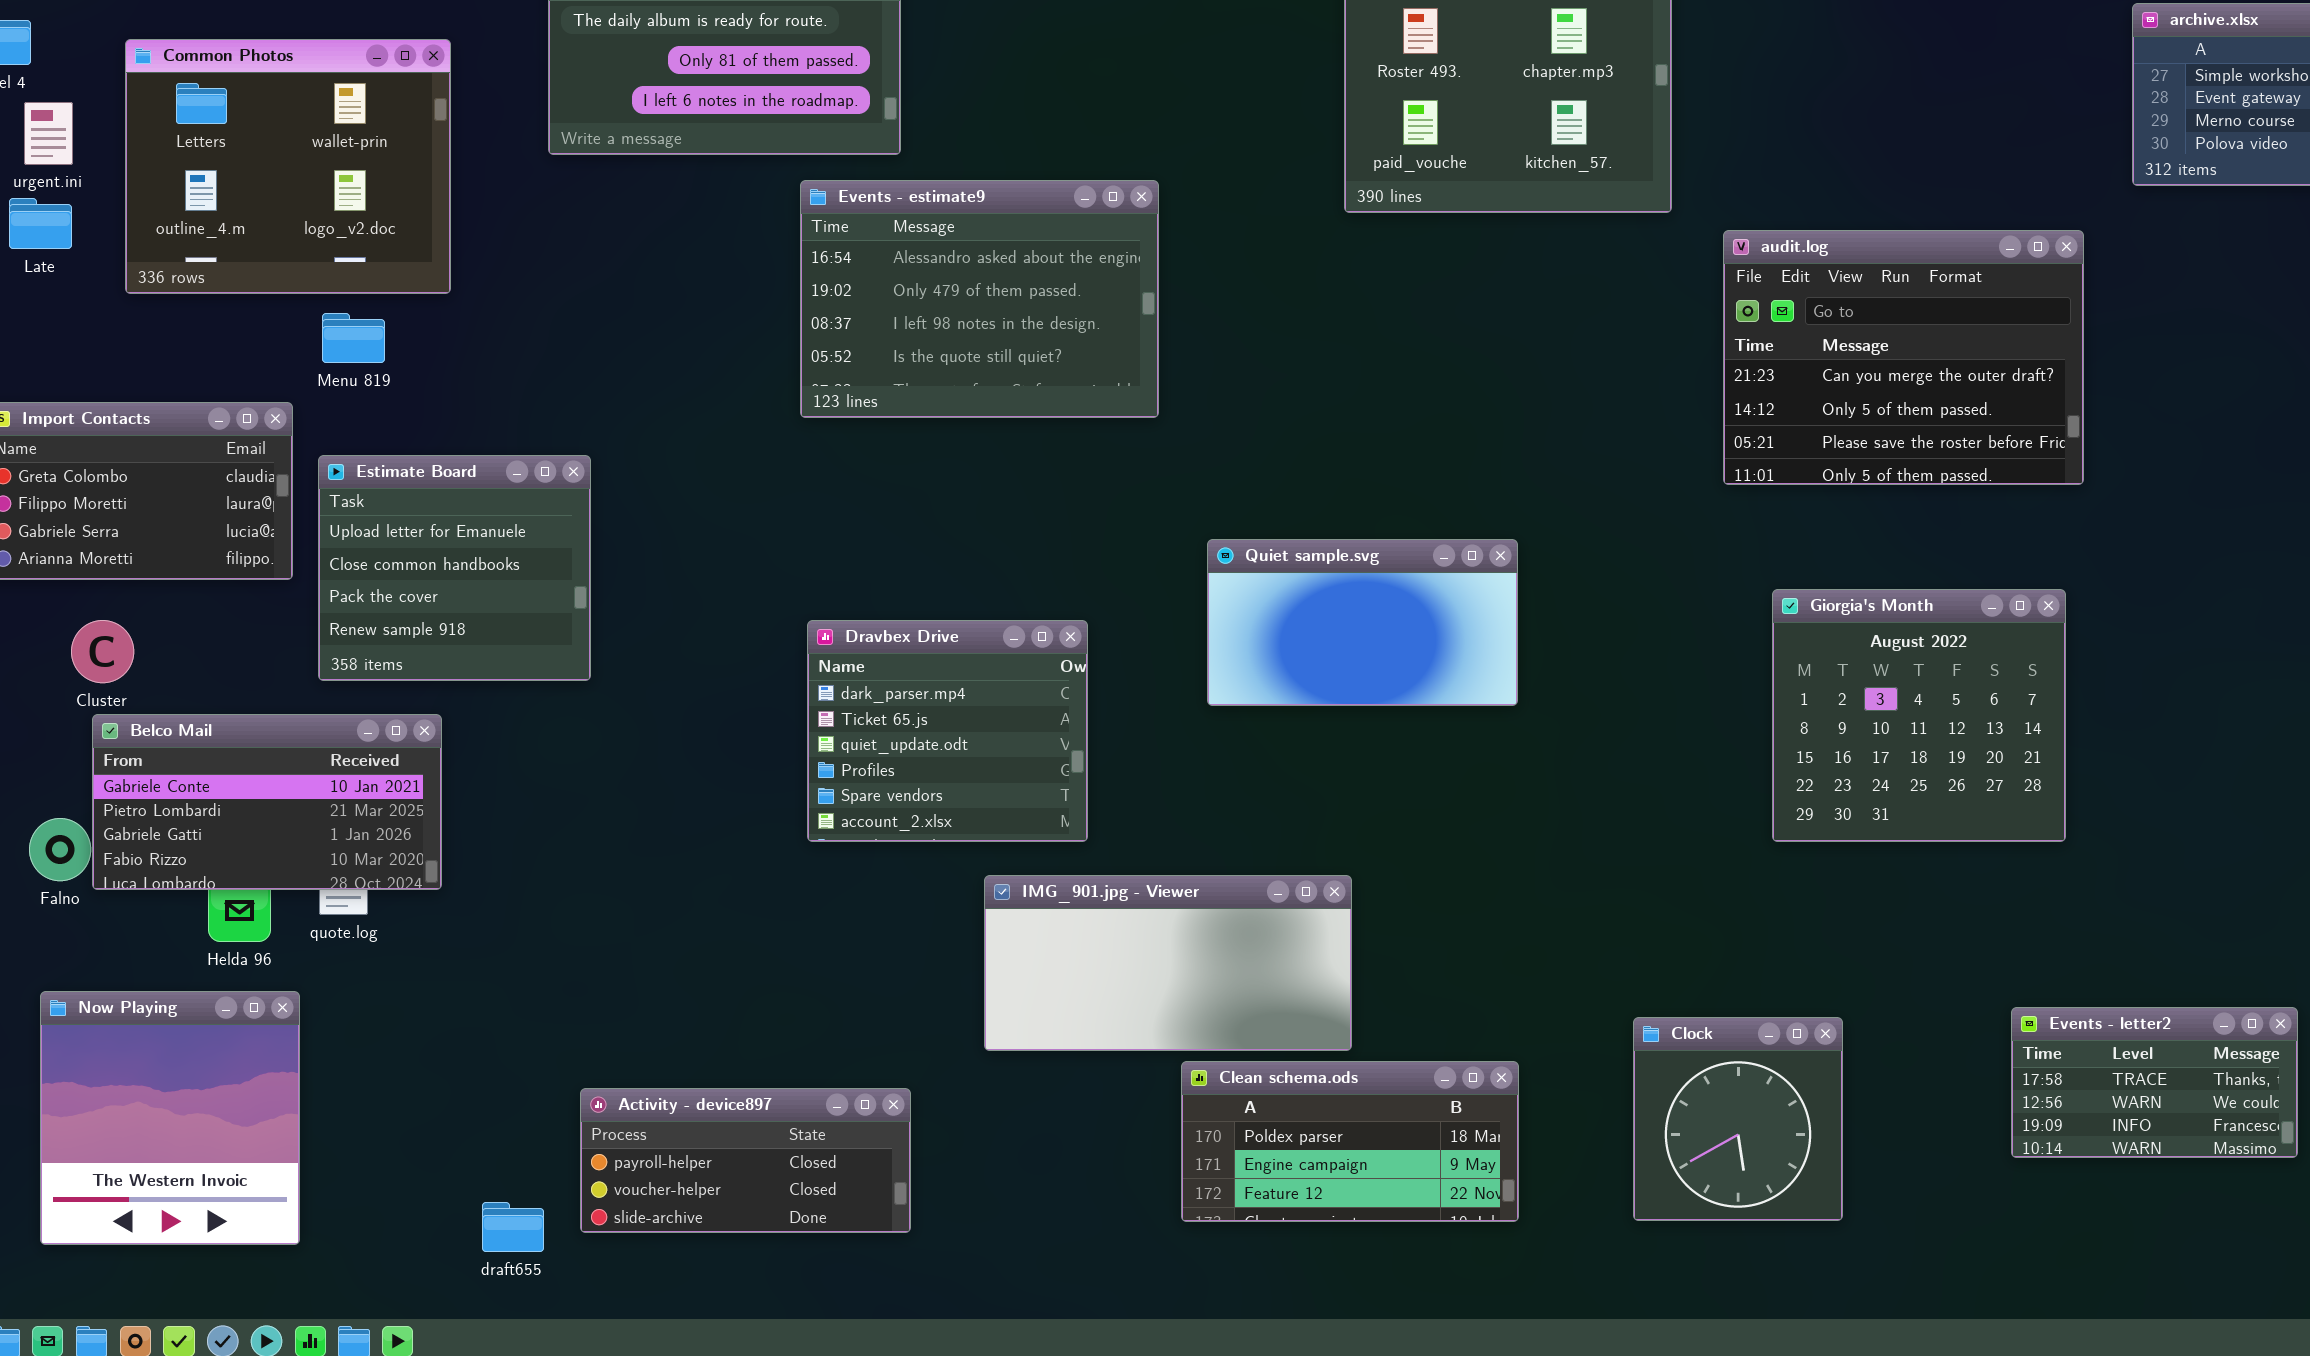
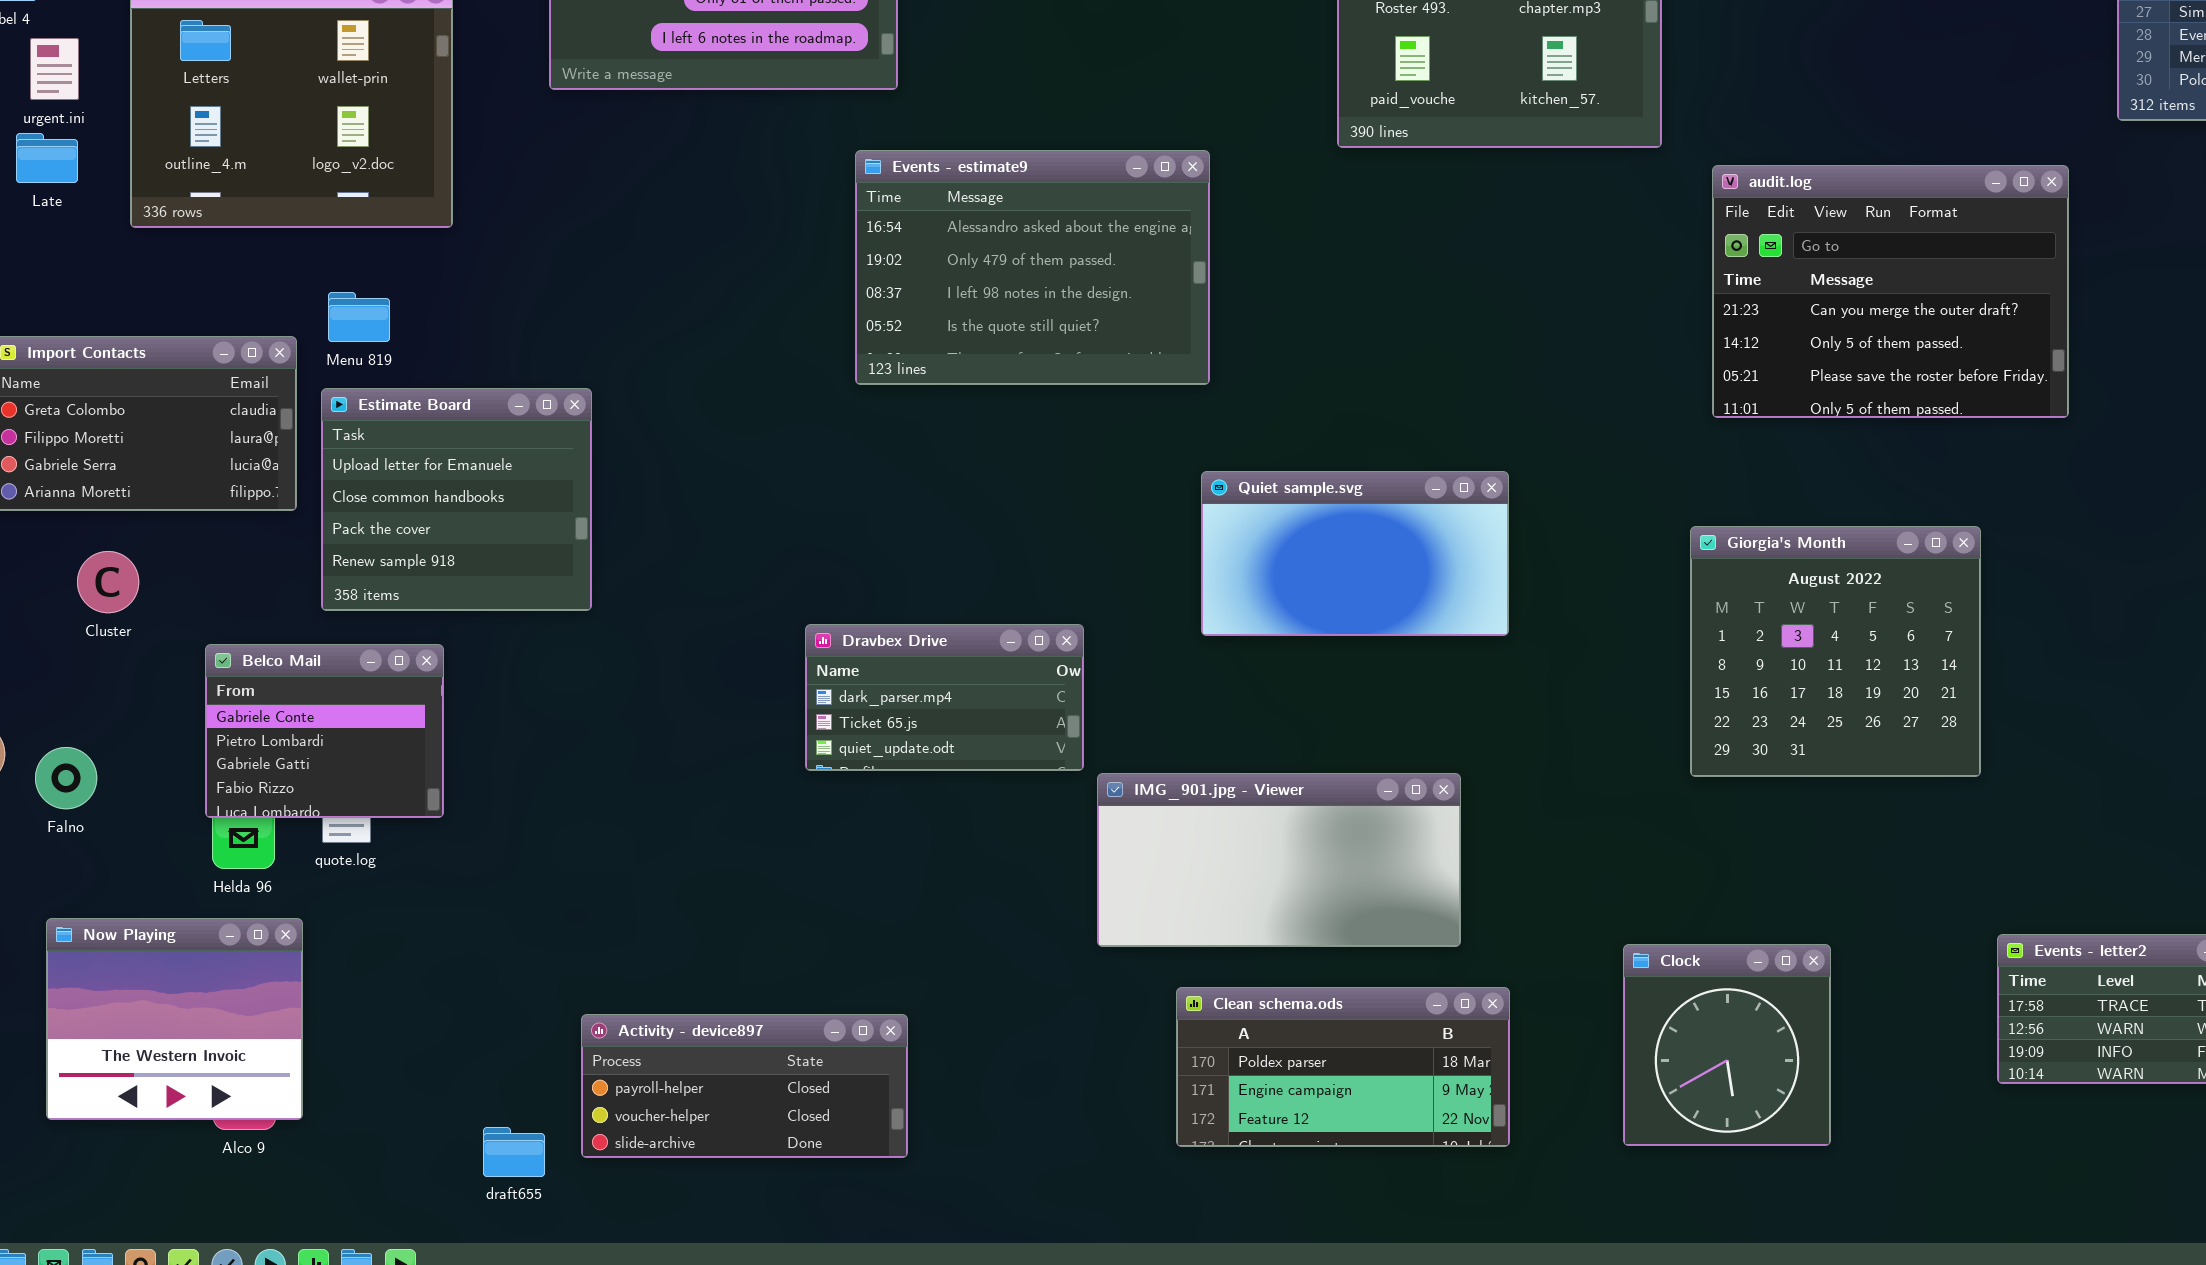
Events - estimate9: [800,180,1159,418] -> [855,150,1210,385], moved
Menu 819: [322,313,385,363] -> [328,292,390,342], moved
Giorgia's Month: [1772,589,2066,842] -> [1690,526,1981,777], moved
Dravbex Drive: [807,620,1088,842] -> [805,624,1084,771], resized
Belco Mail: [92,714,442,890] -> [205,644,444,818], resized
IMG_901.jpg - Viewer: [984,875,1352,1051] -> [1097,773,1461,947], moved
Now Playing: [40,991,300,1245] -> [46,918,303,1120], resized

